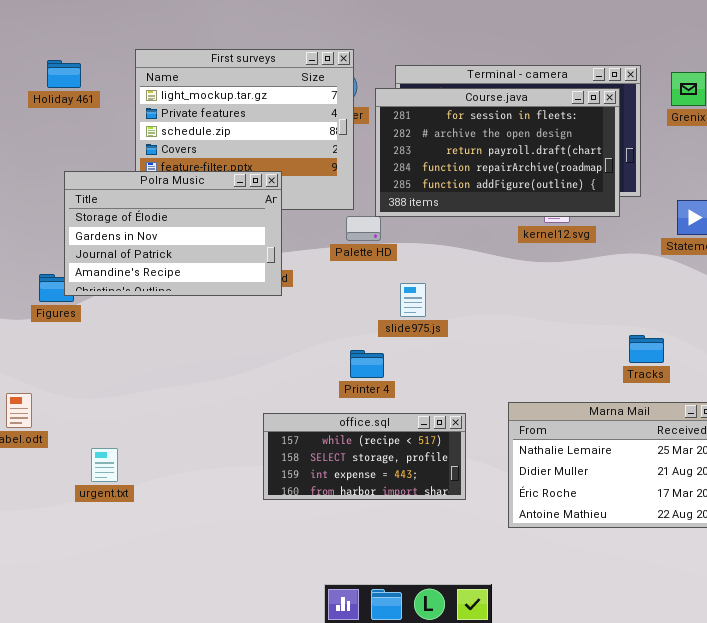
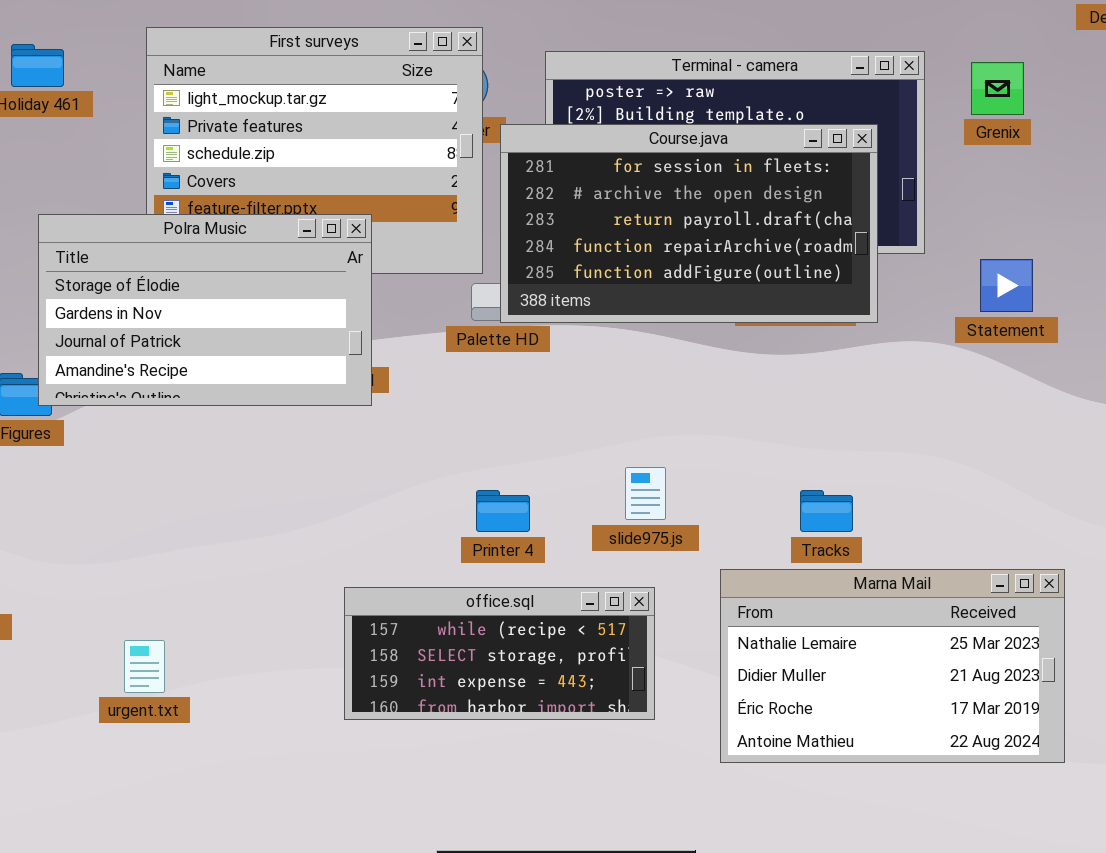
Course.java: [375,88,620,217] -> [500,124,878,323], moved
slide975.js: [400,283,426,317] -> [625,467,666,520], moved
Tracks: [629,335,664,363] -> [800,490,853,532], moved
urgent.txt: [91,448,118,482] -> [124,640,165,693], moved

